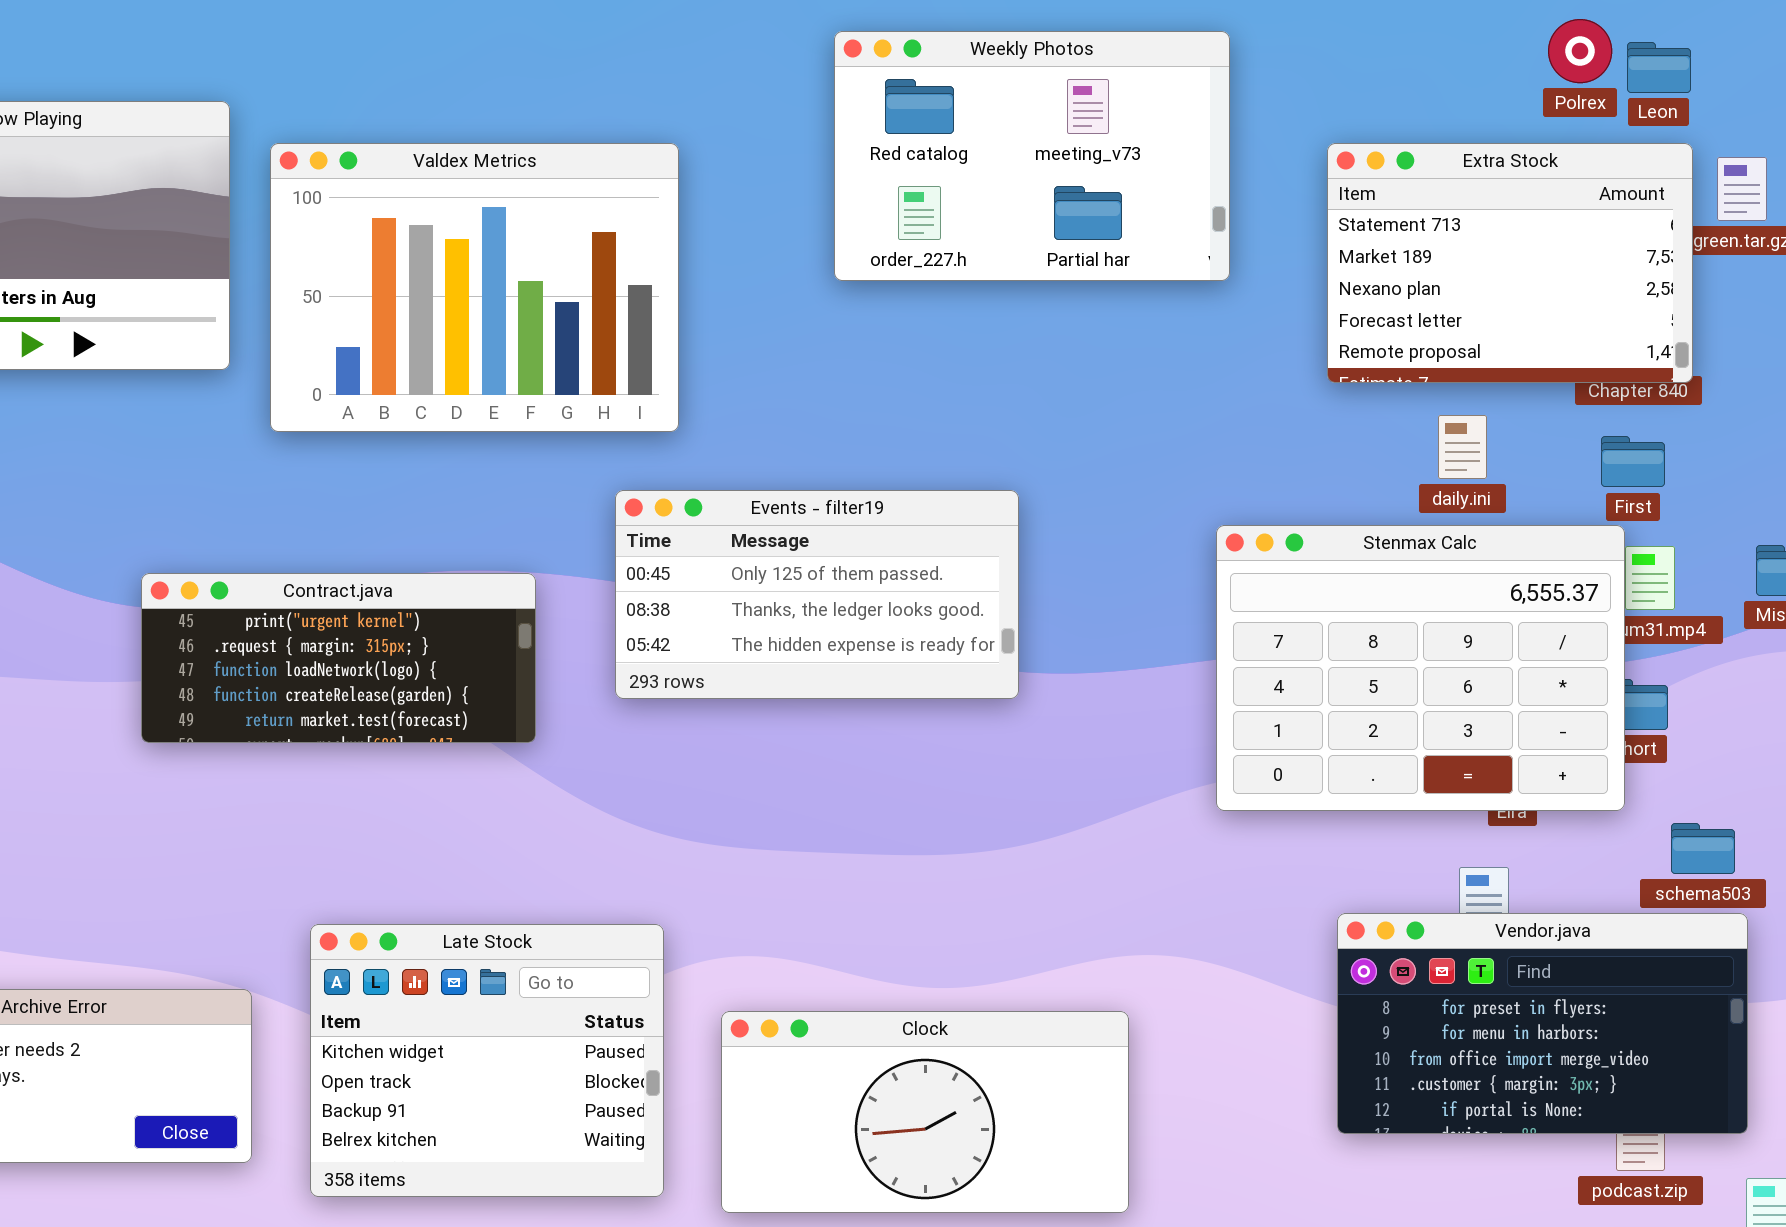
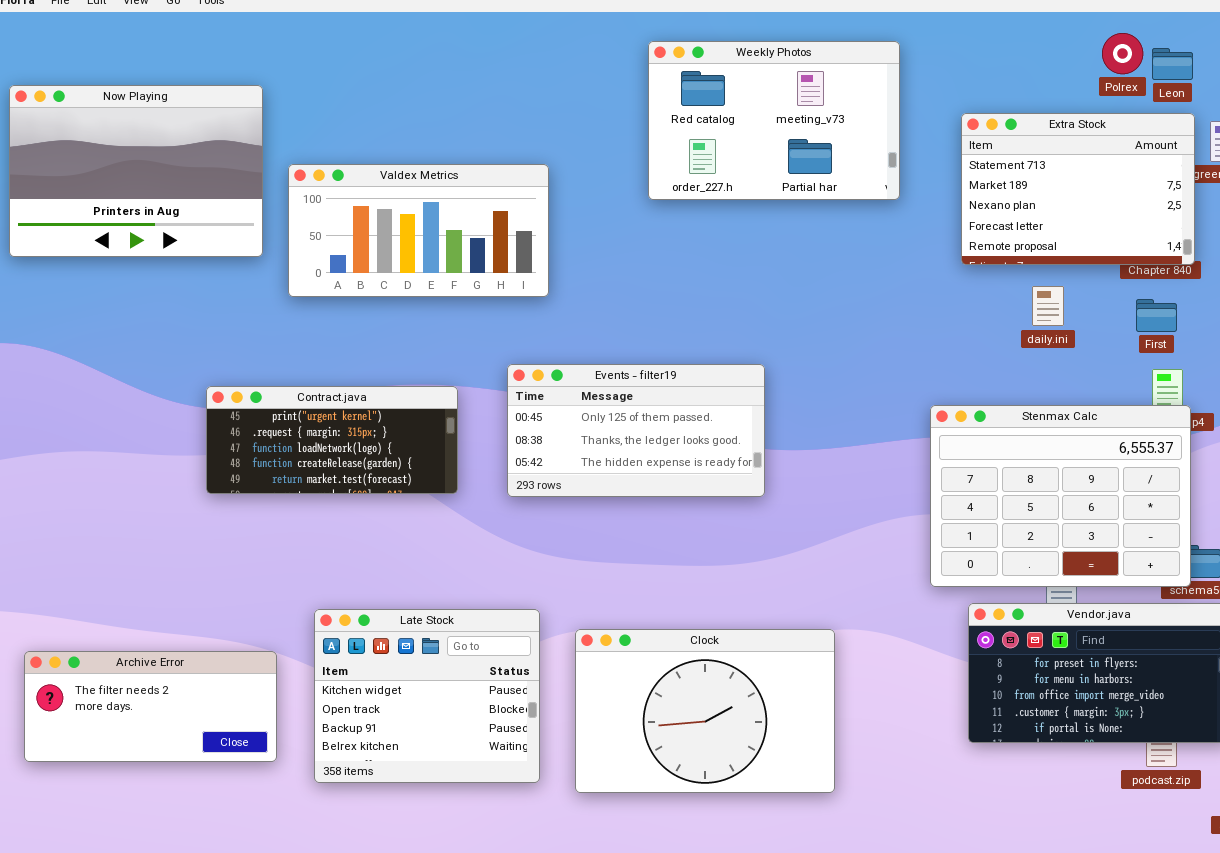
Valdex Metrics: [270,143,679,432] -> [288,164,549,297], resized
Events - filter19: [615,490,1019,699] -> [507,364,765,497], moved
Stenmax Calc: [1216,525,1625,811] -> [930,405,1191,587], moved
Clock: [721,1011,1129,1213] -> [575,629,835,793], resized

